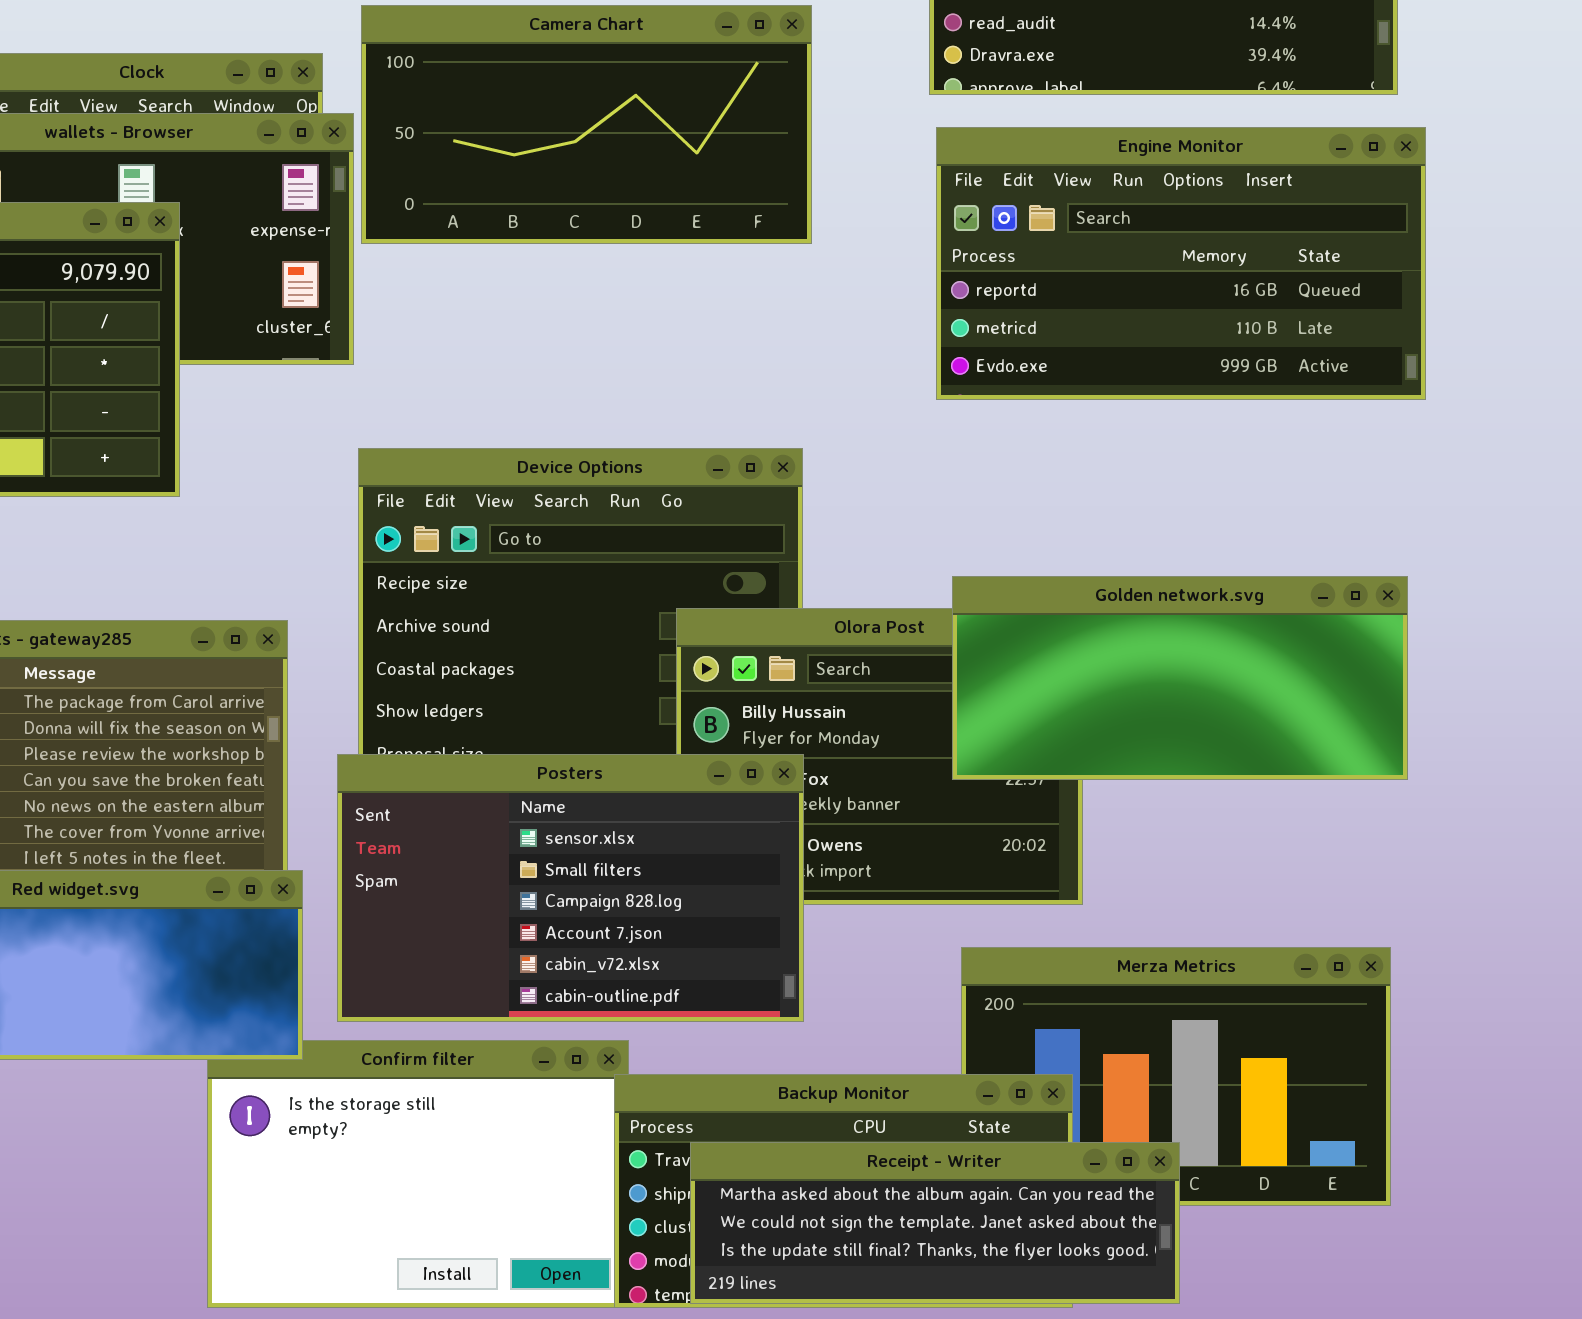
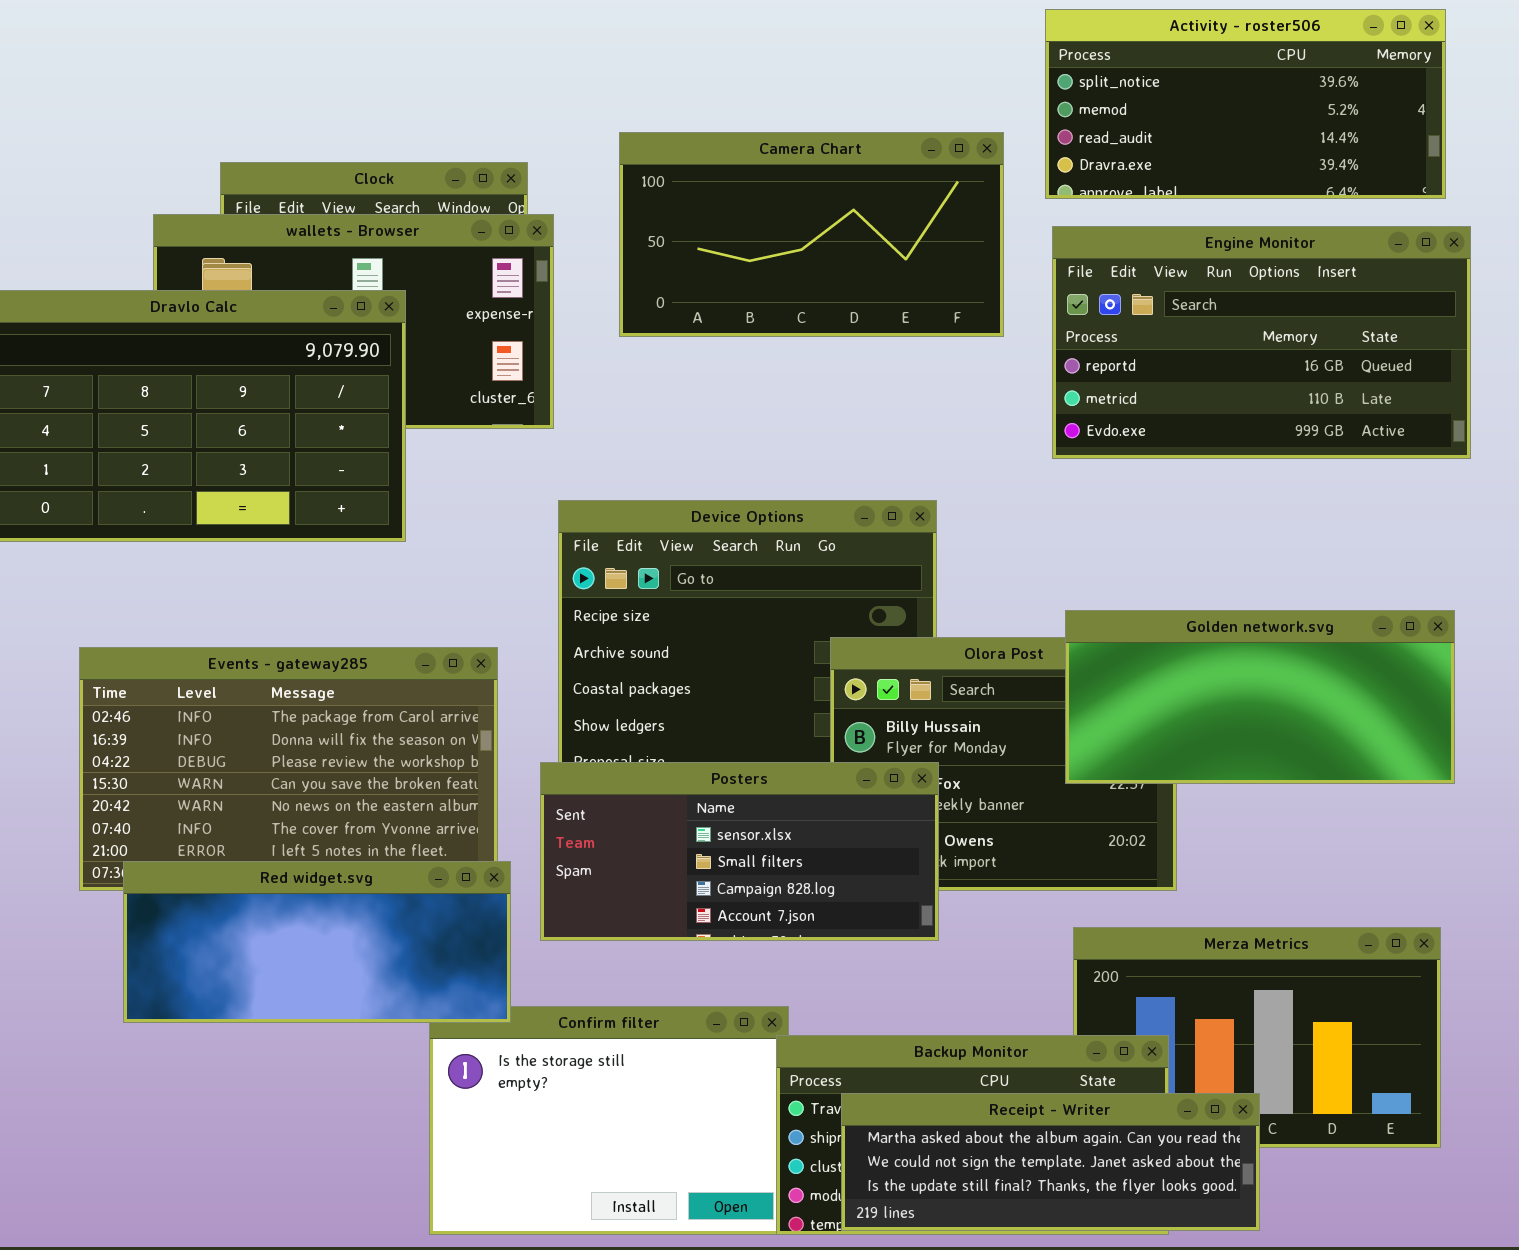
Camera Chart: [361,5,812,244] -> [619,132,1004,337], moved
Posters: [337,754,804,1022] -> [540,762,939,941], resized

